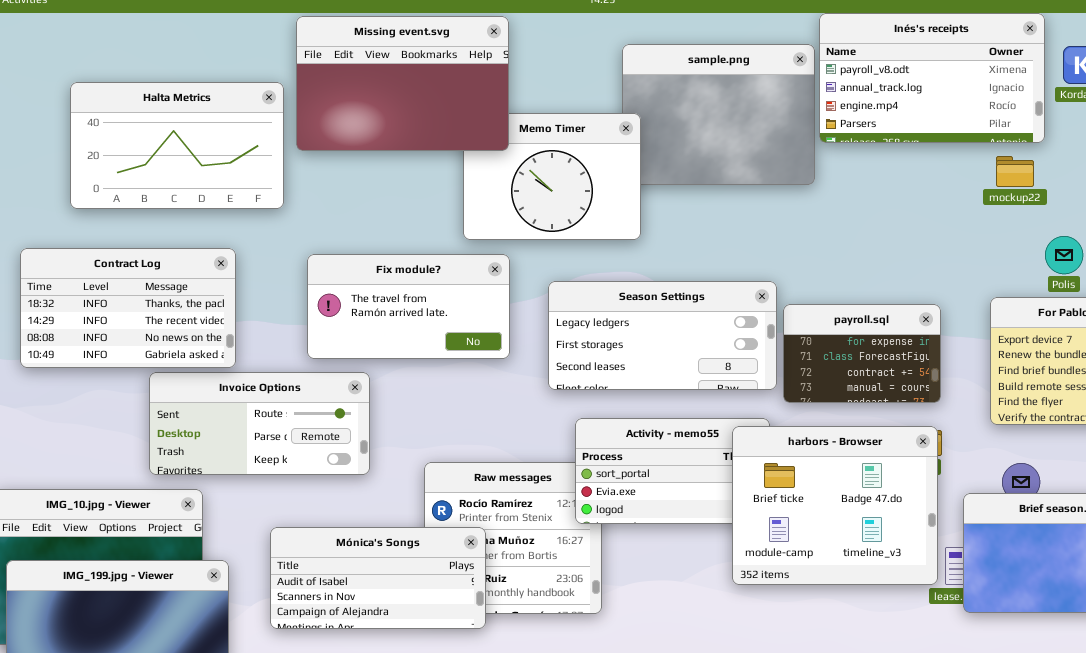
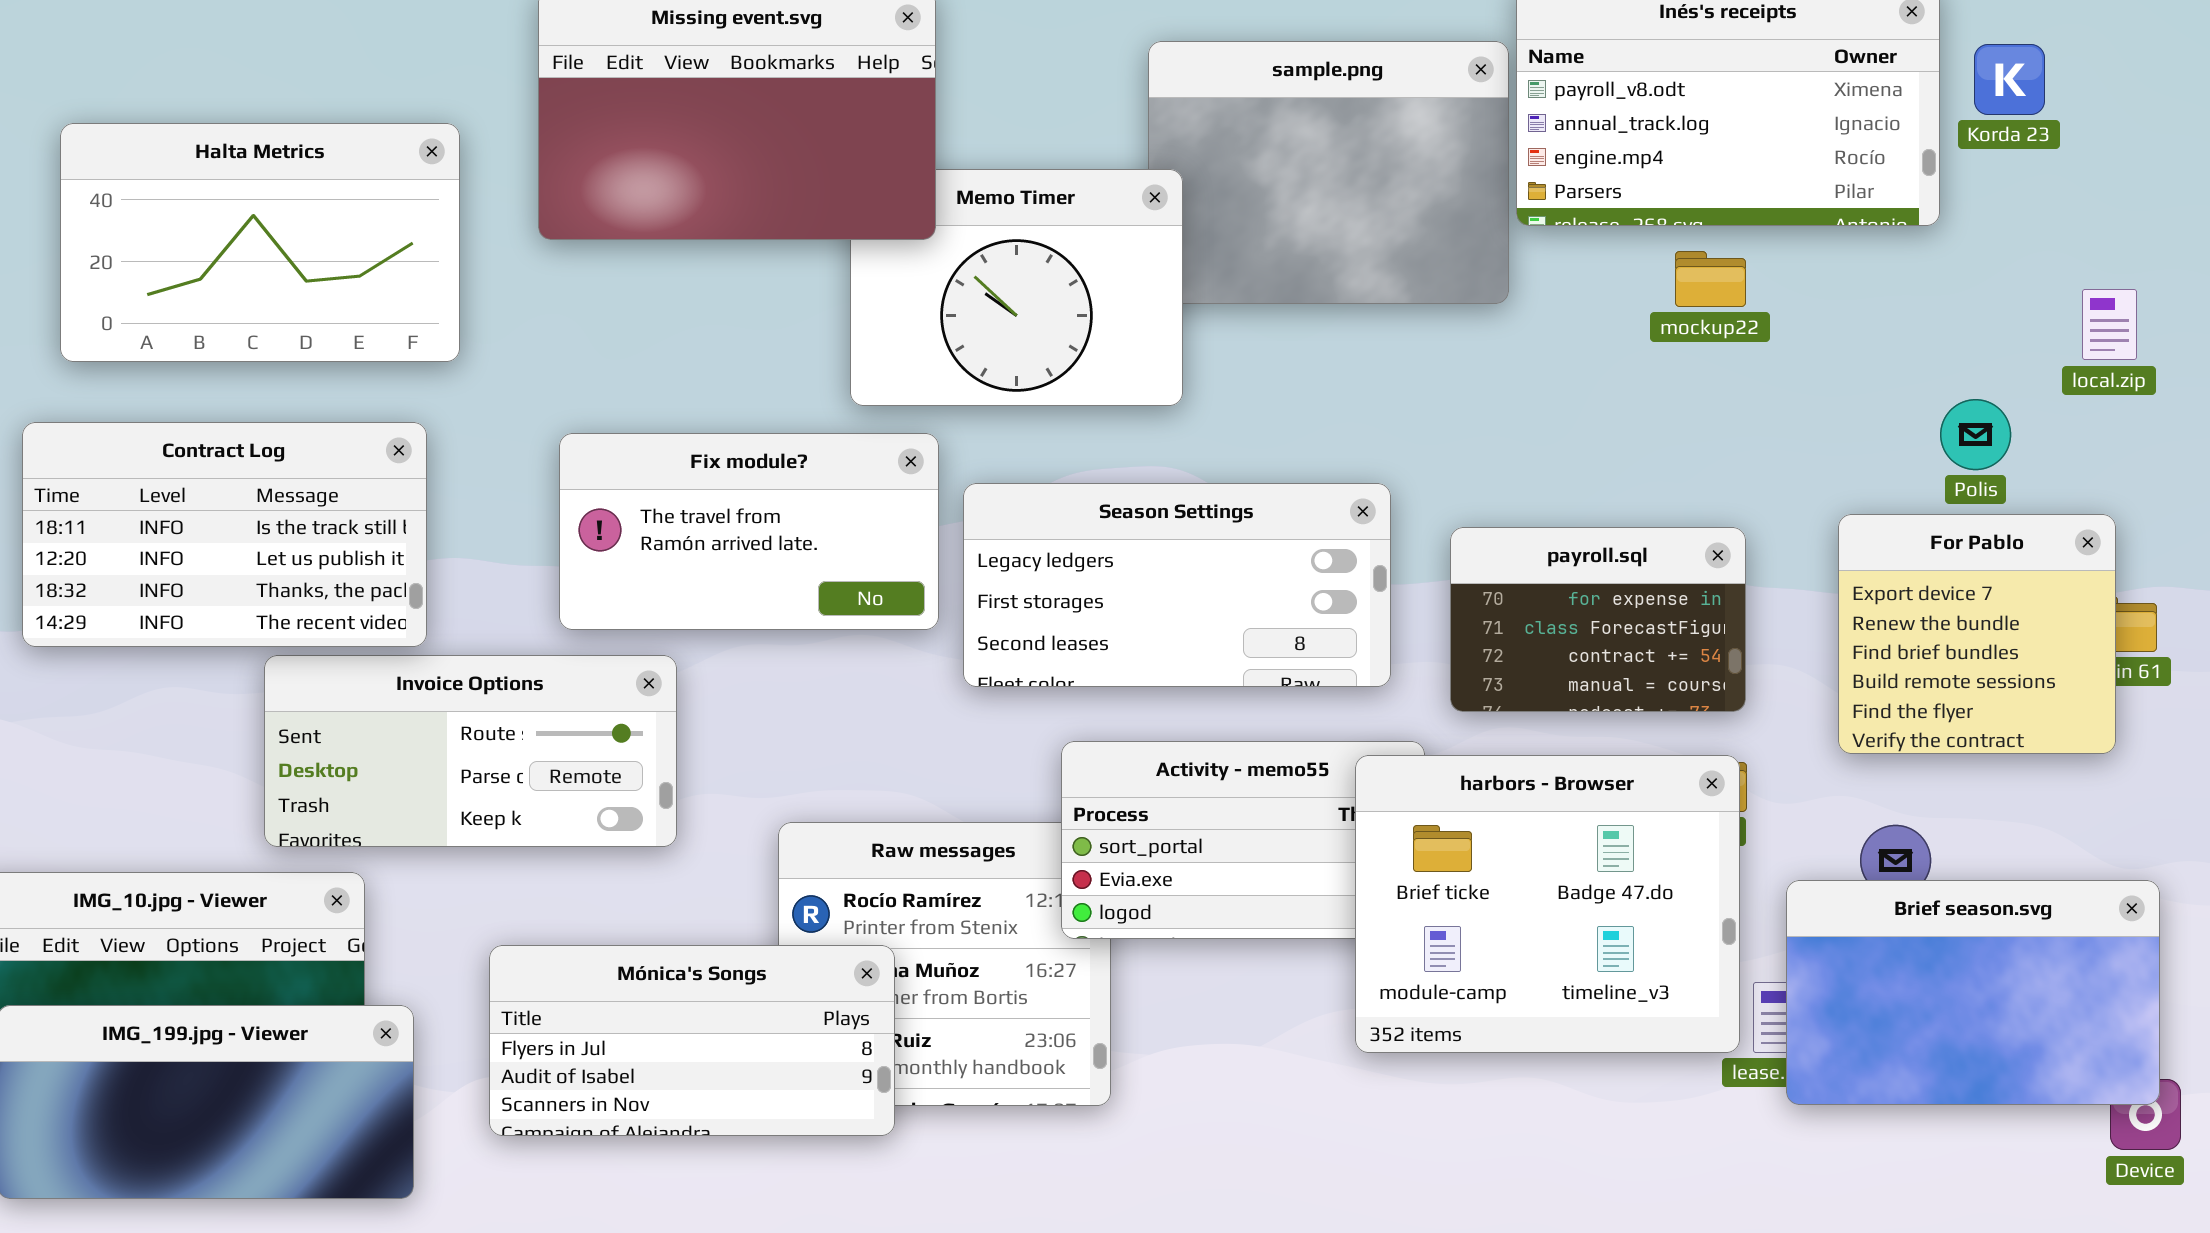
Halta Metrics: [70,82,284,209] -> [60,123,460,362], moved
mockup22: [996,156,1034,187] -> [1675,251,1746,307], moved
Contract Log: [20,248,236,368] -> [22,422,427,647], scrolled up 2 rows
Season Settings: [548,281,777,390] -> [963,483,1391,687], moved
Mónica's Songs: [270,527,486,629] -> [489,945,895,1136], scrolled up 1 row

